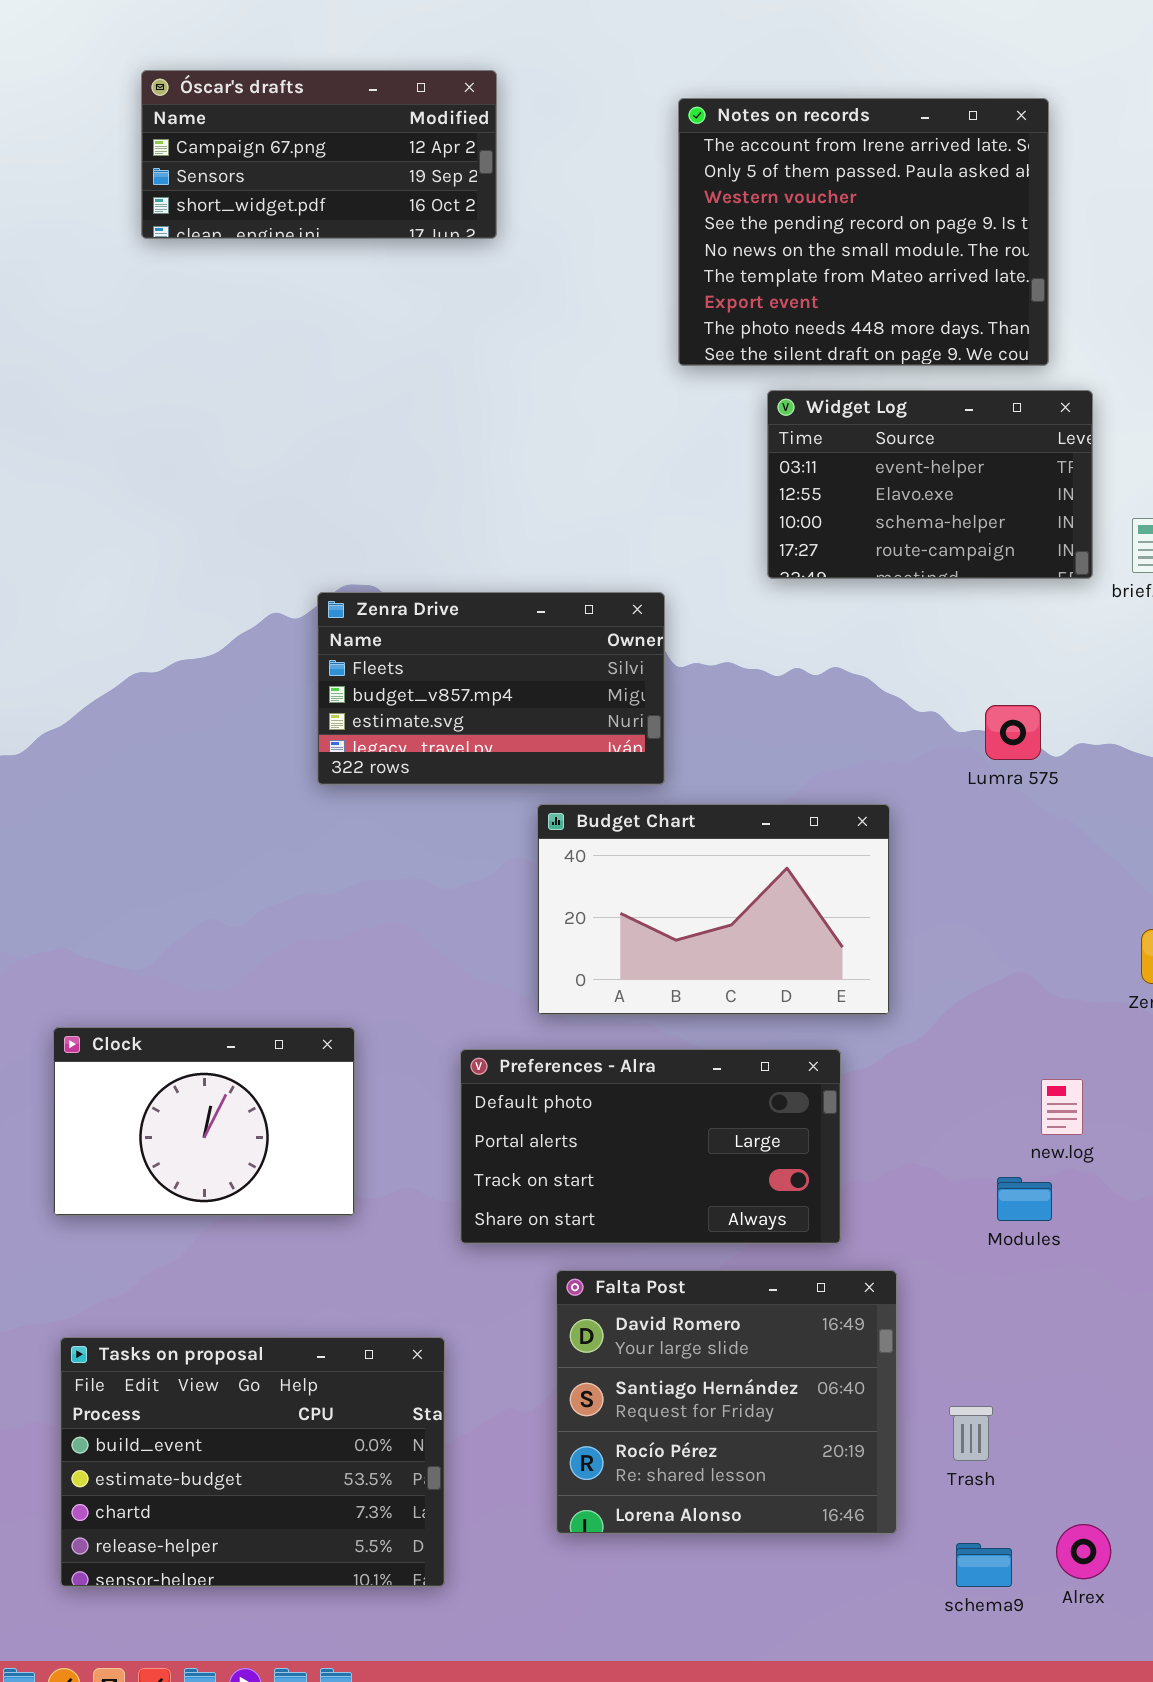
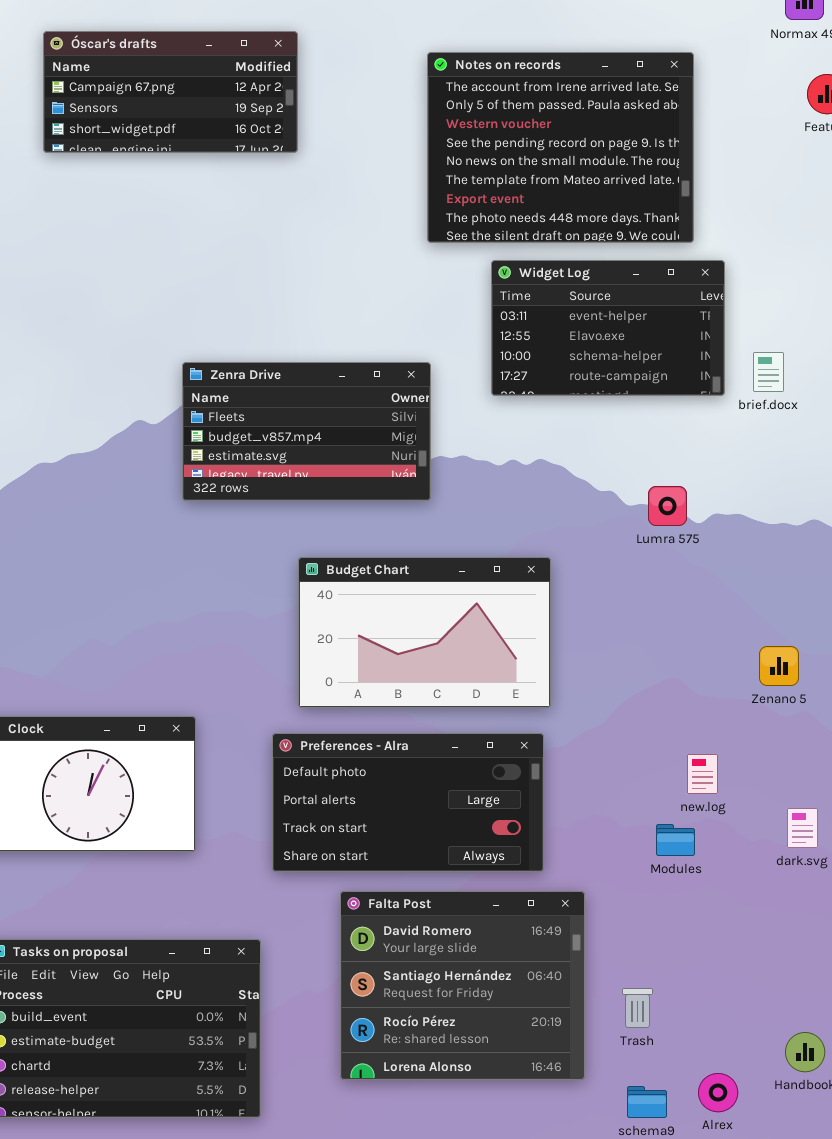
Zenra Drive: [317,592,665,785] -> [182,362,431,501], moved
Budget Chart: [537,804,890,1015] -> [298,557,551,708], moved

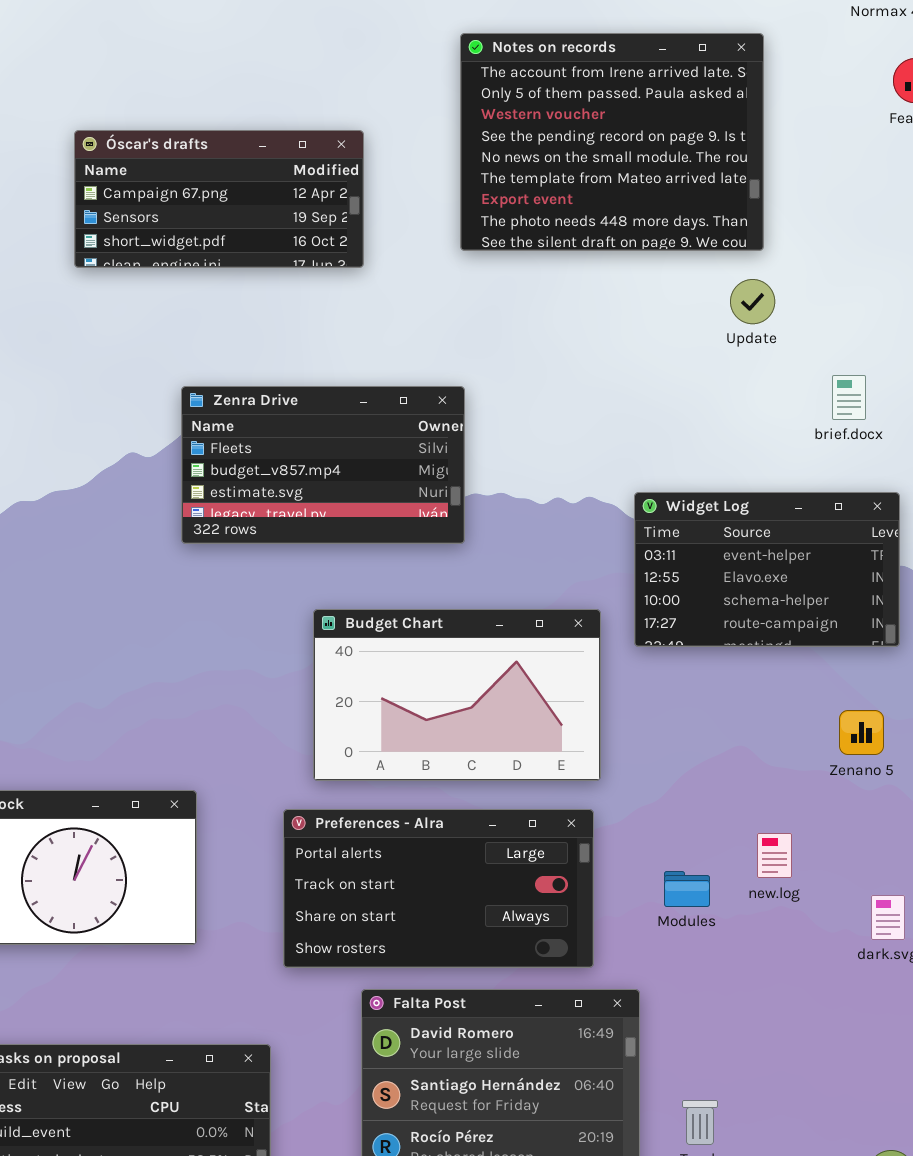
Óscar's drafts: [43,31,298,153] -> [74,130,364,268], moved
Widget Log: [491,260,725,396] -> [634,492,900,647], moved
Preferences - Alra: [272,733,544,872] -> [283,809,594,968], scrolled down 1 row
Modules: [656,824,695,856] -> [664,871,710,907], moved

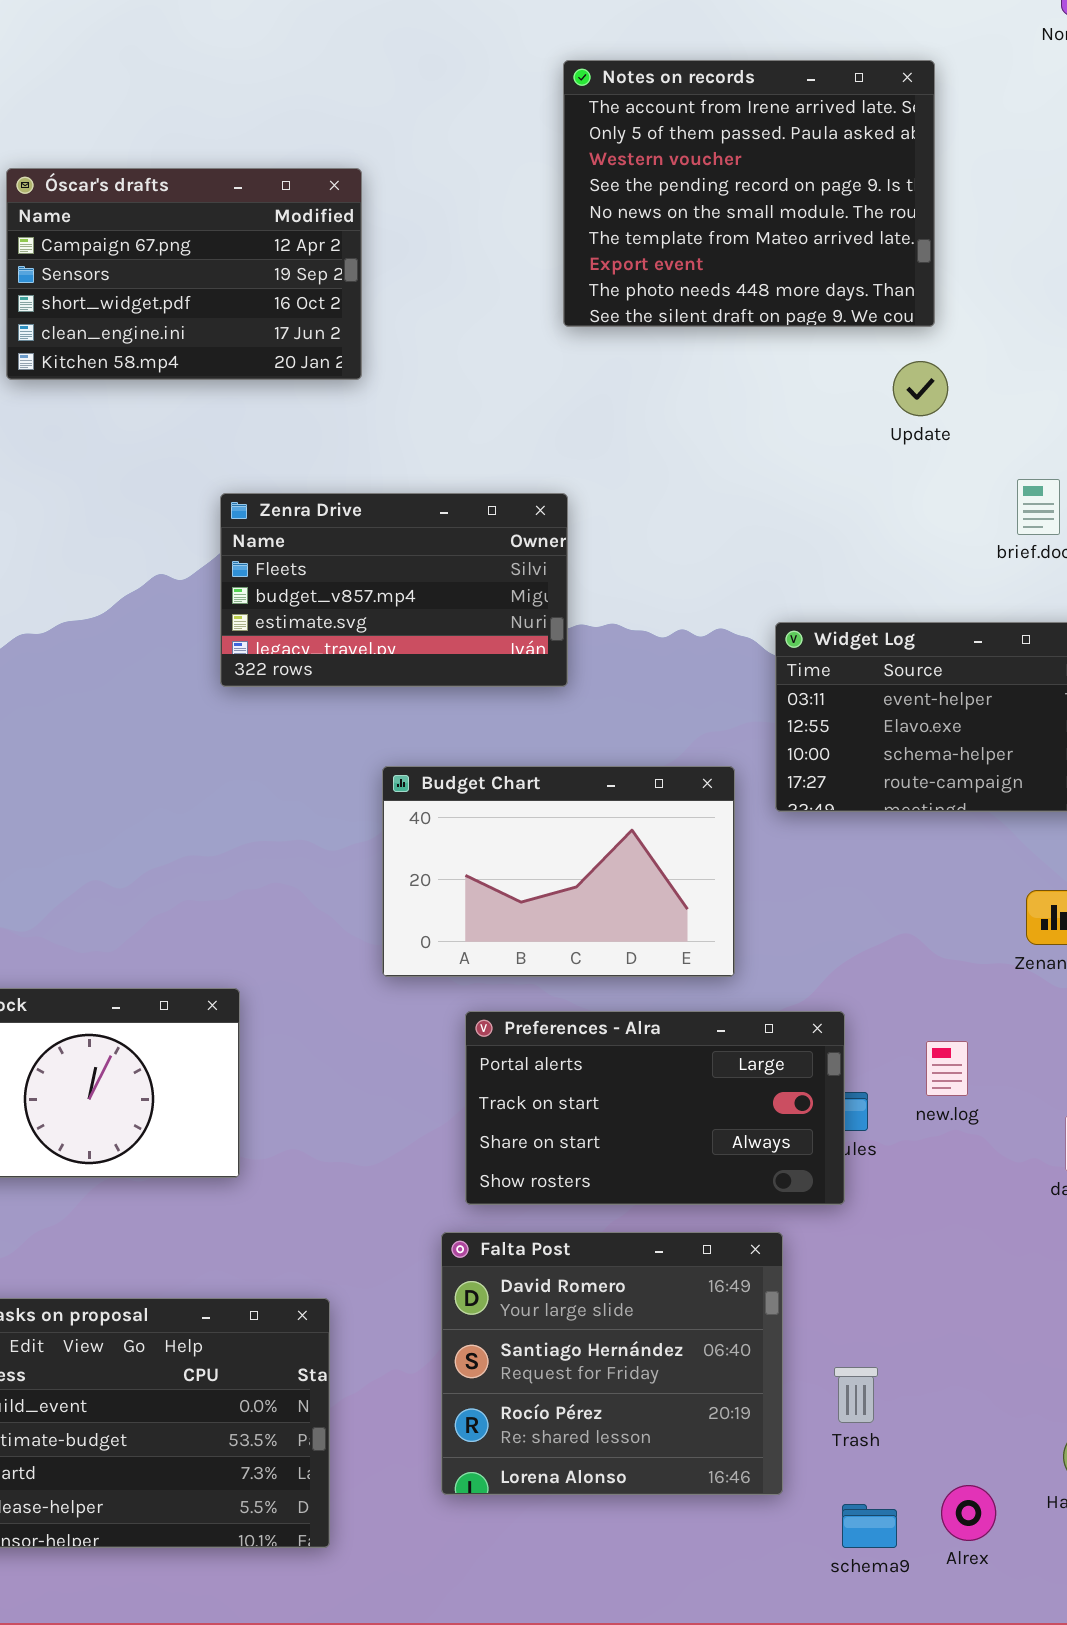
Óscar's drafts: [74,130,364,268] -> [6,168,362,380], moved, resized
Preferences - Alra: [283,809,594,968] -> [465,1011,845,1205], moved

